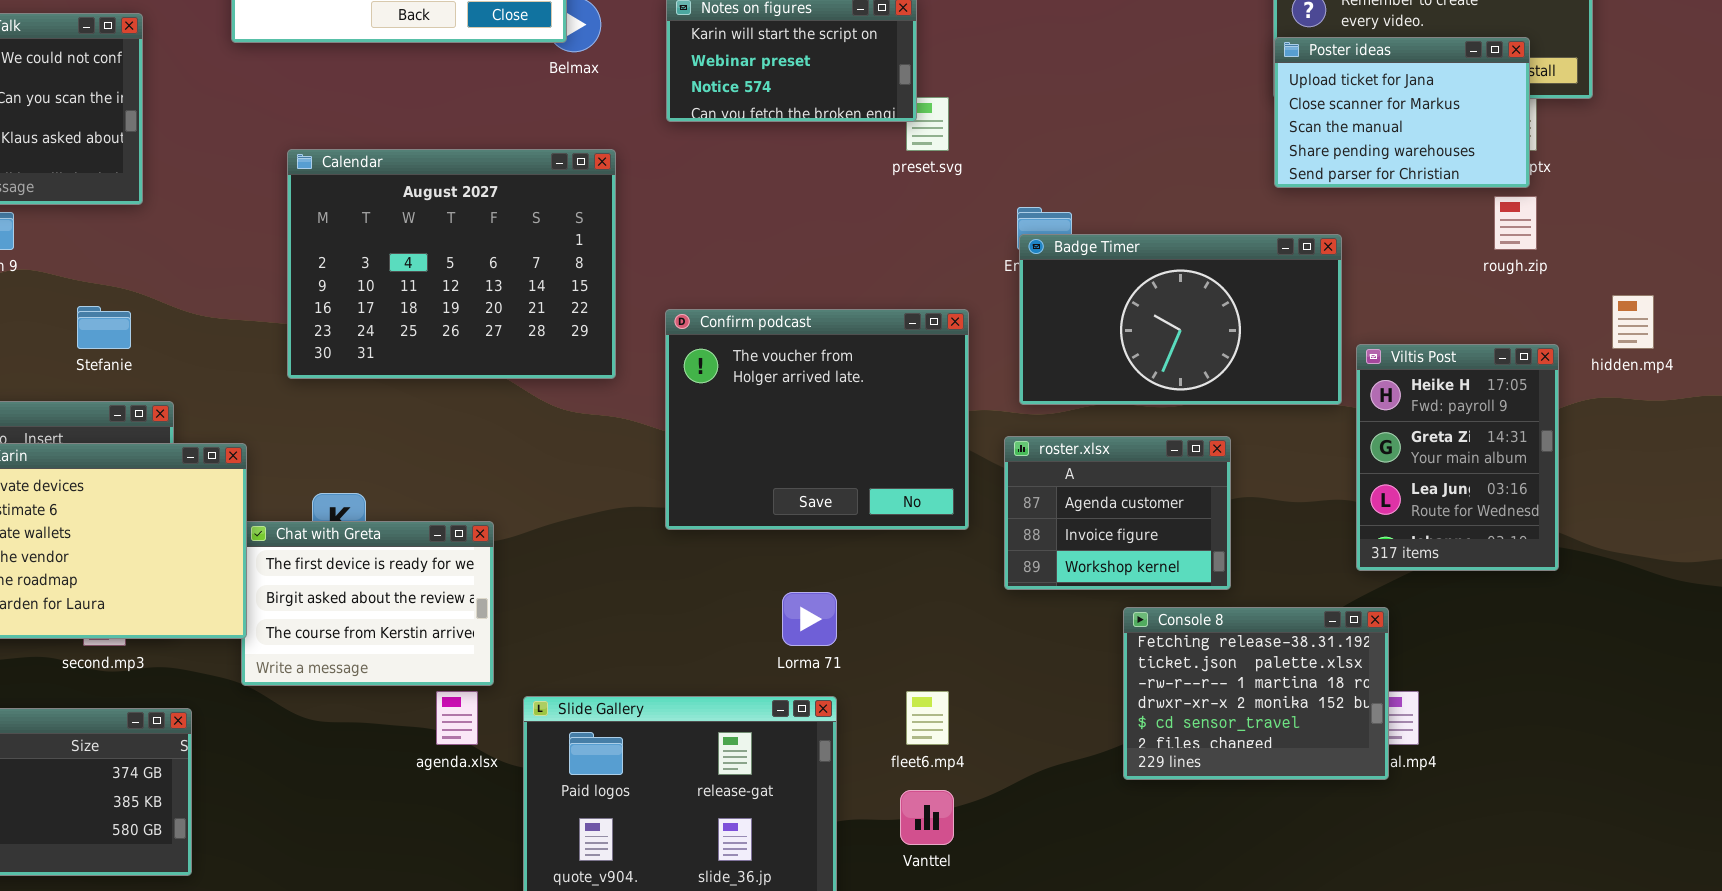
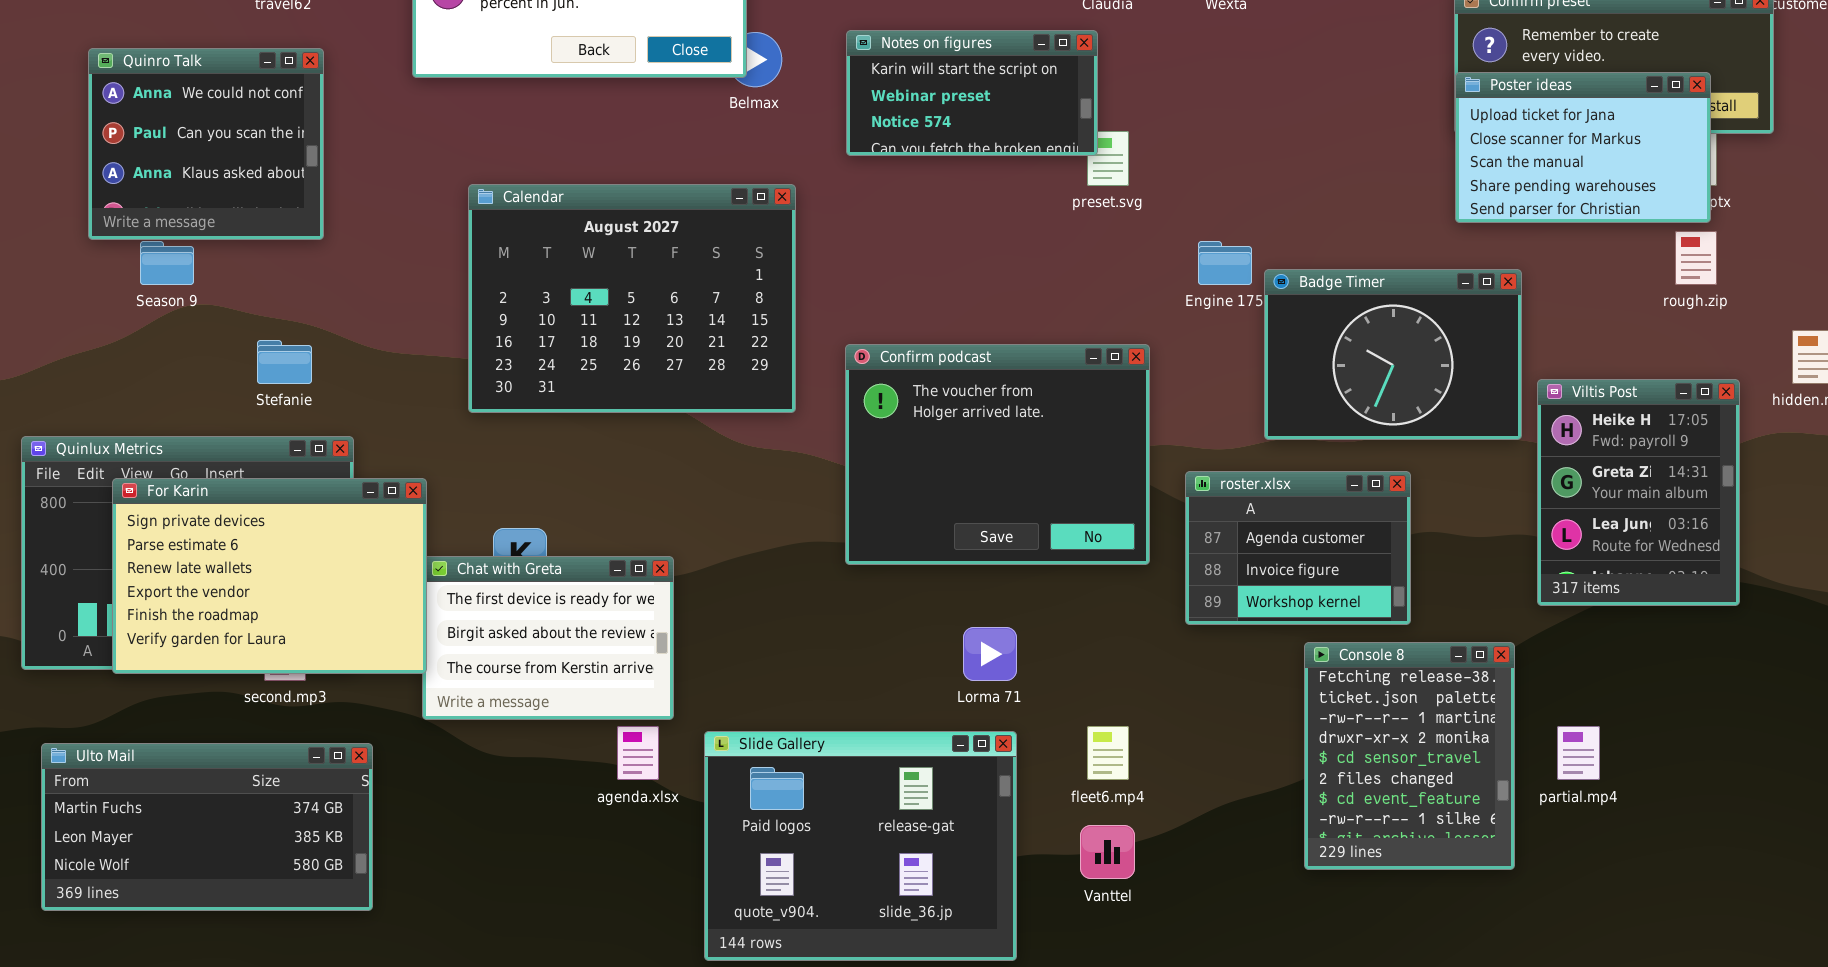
Badge Timer: [1019,234,1342,405] -> [1264,269,1522,440], resized
Console 8: [1123,607,1389,780] -> [1304,642,1515,870], resized

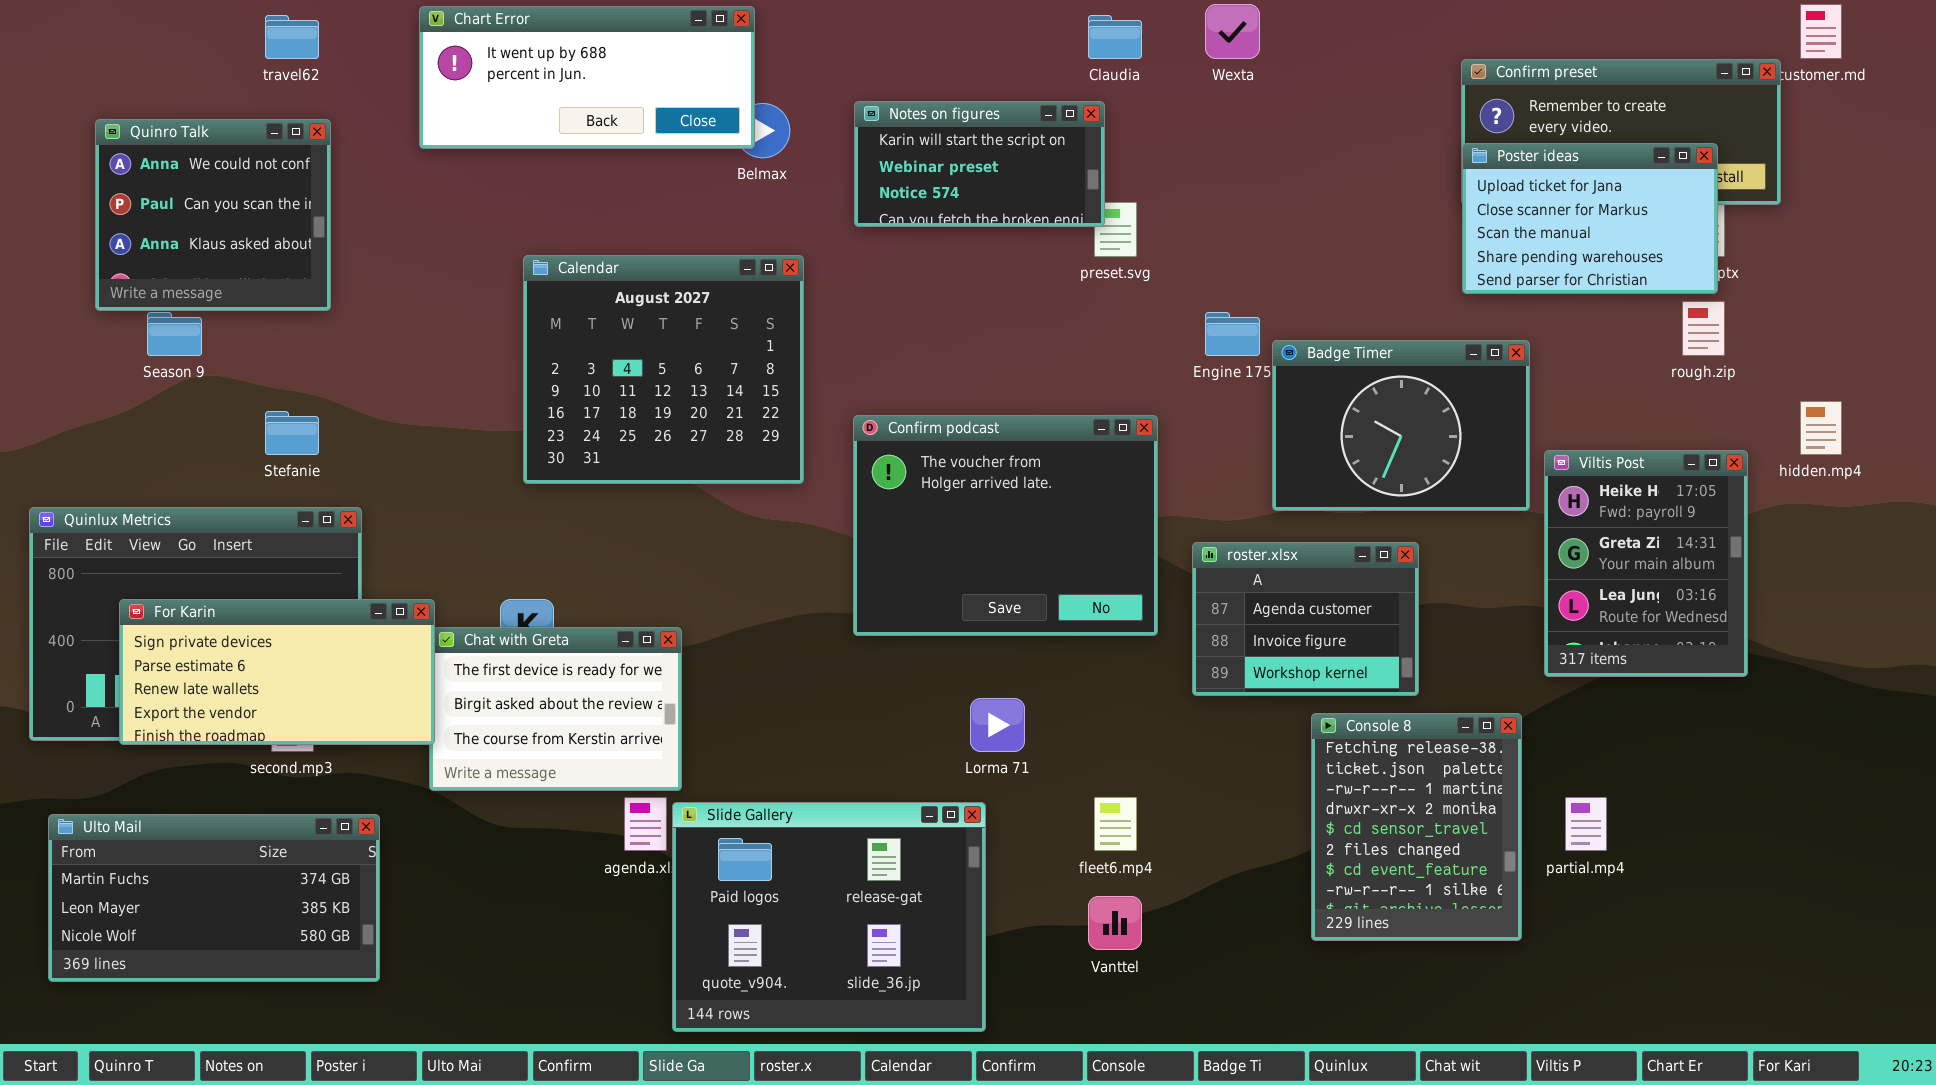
Calendar: [468,184,796,413] -> [523,255,804,484], resized
For Karin: [112,478,427,674] -> [119,599,435,745], resized
Slide Gallery: [704,731,1017,961] -> [672,802,986,1032], moved

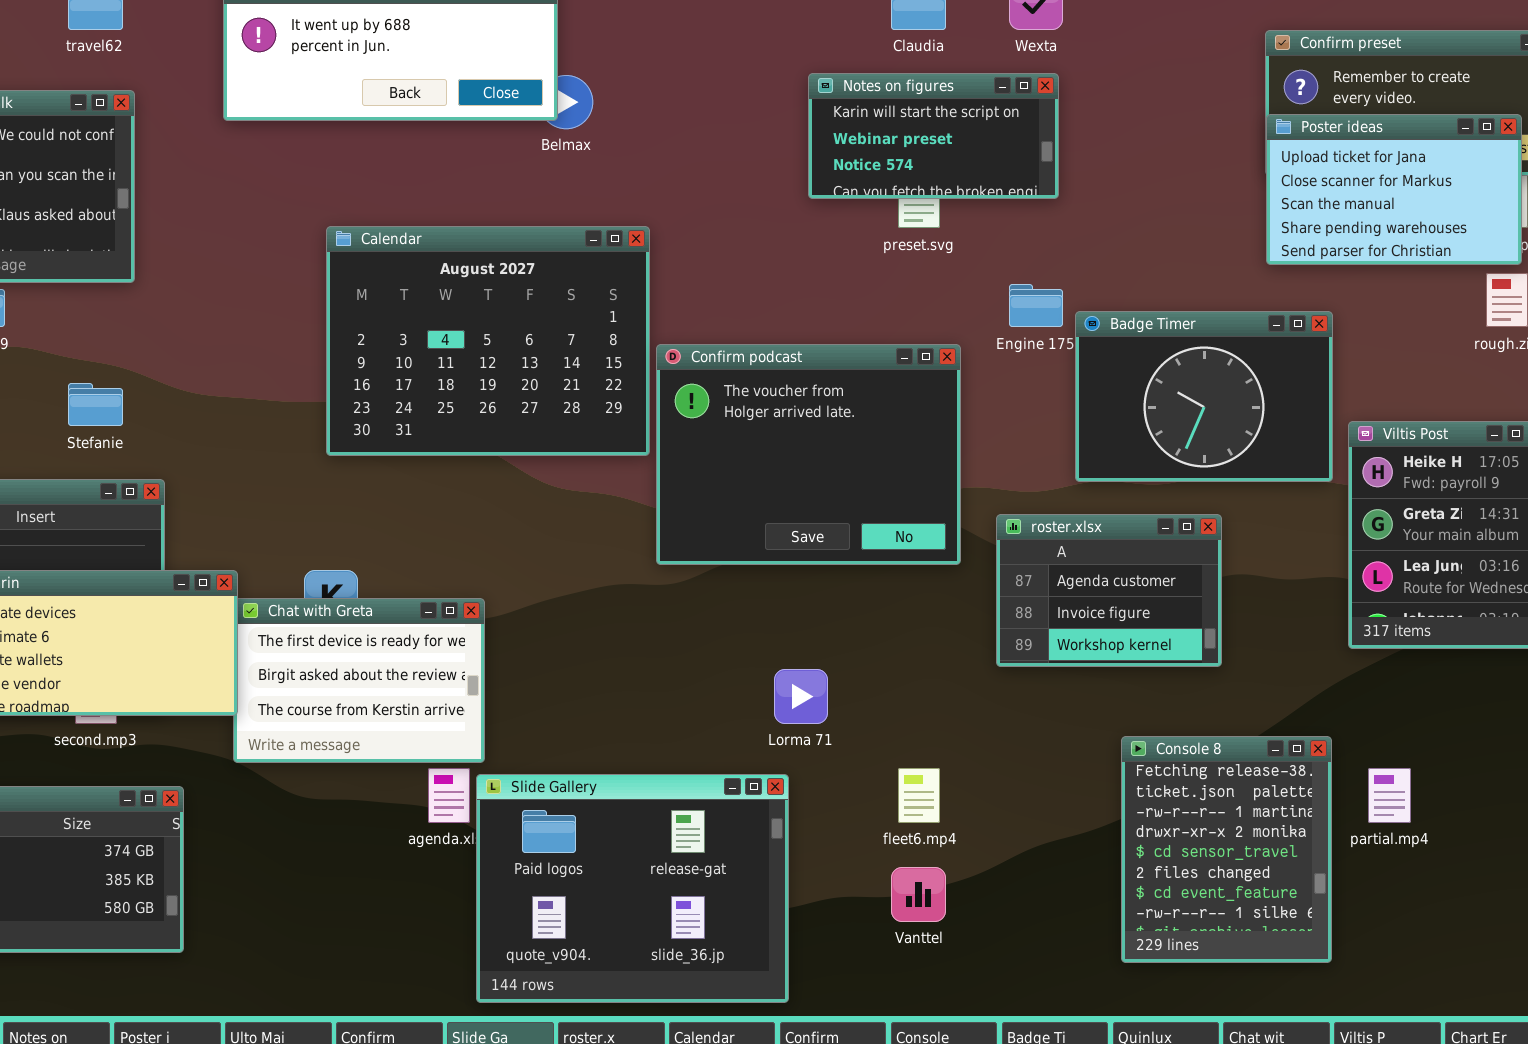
Notes on figures: [854,101,1105,227] -> [808,73,1059,199], moved
Calendar: [523,255,804,484] -> [326,226,650,456], resized
Confirm podcast: [853,415,1158,636] -> [656,344,961,565], moved
Console 8: [1311,713,1522,941] -> [1121,736,1332,963], moved

